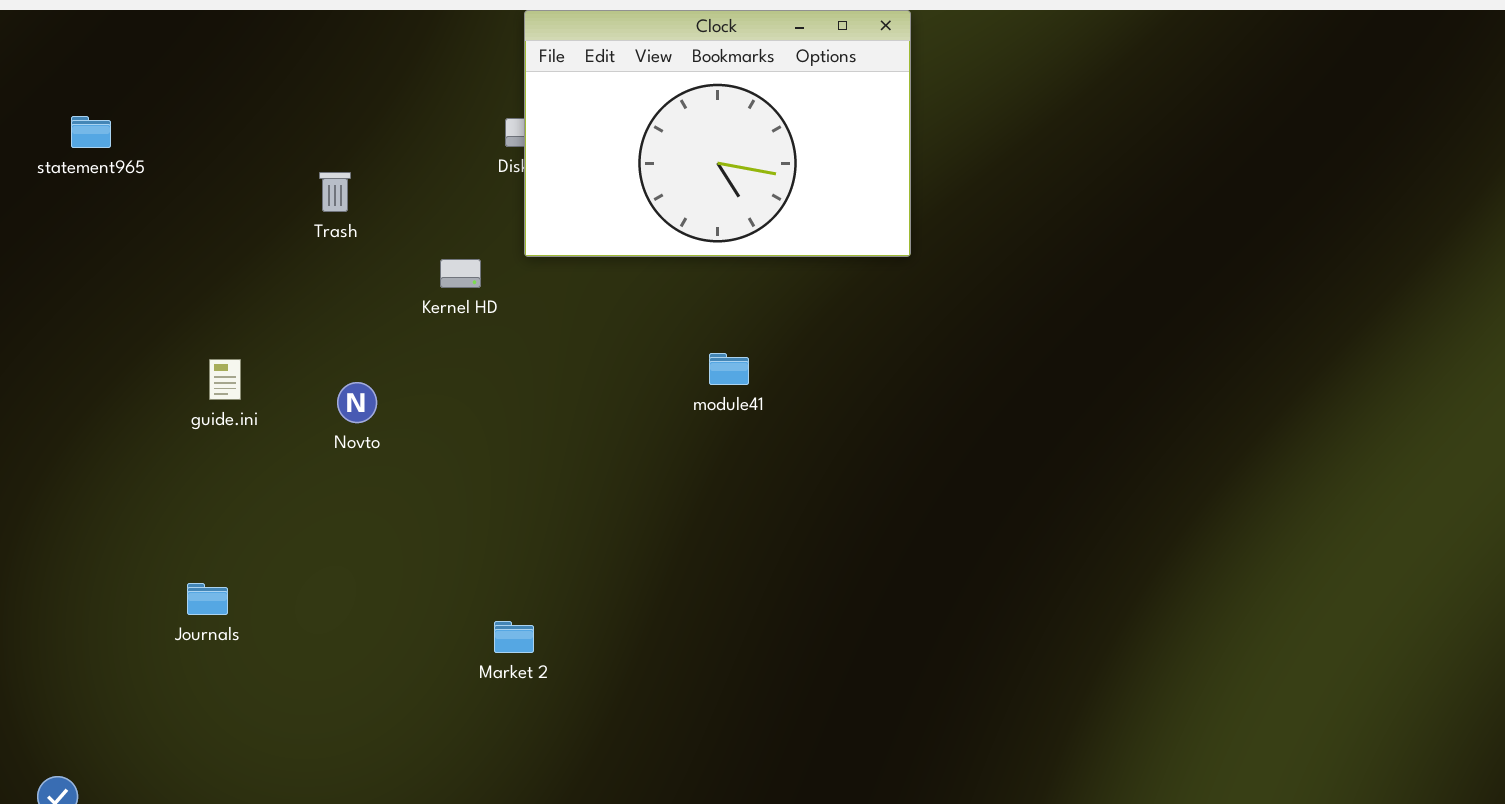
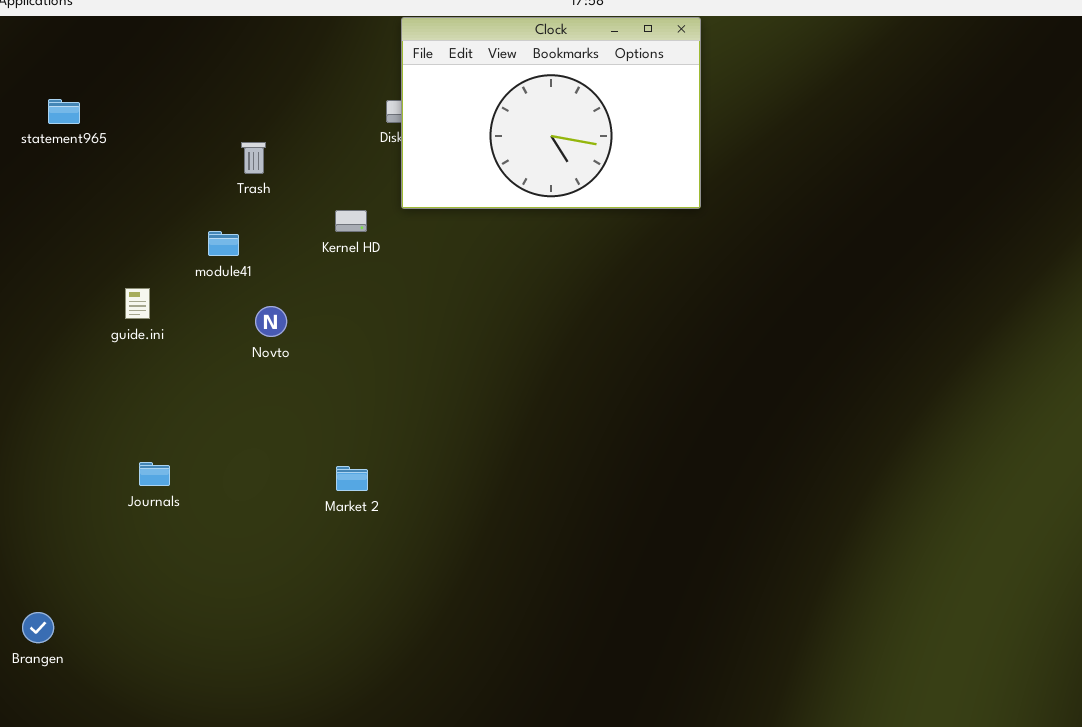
module41: [709,353,749,385] -> [208,231,239,256], moved
guide.ini: [209,359,241,400] -> [125,288,150,319], moved
Market 2: [494,621,534,653] -> [336,466,368,491], moved

